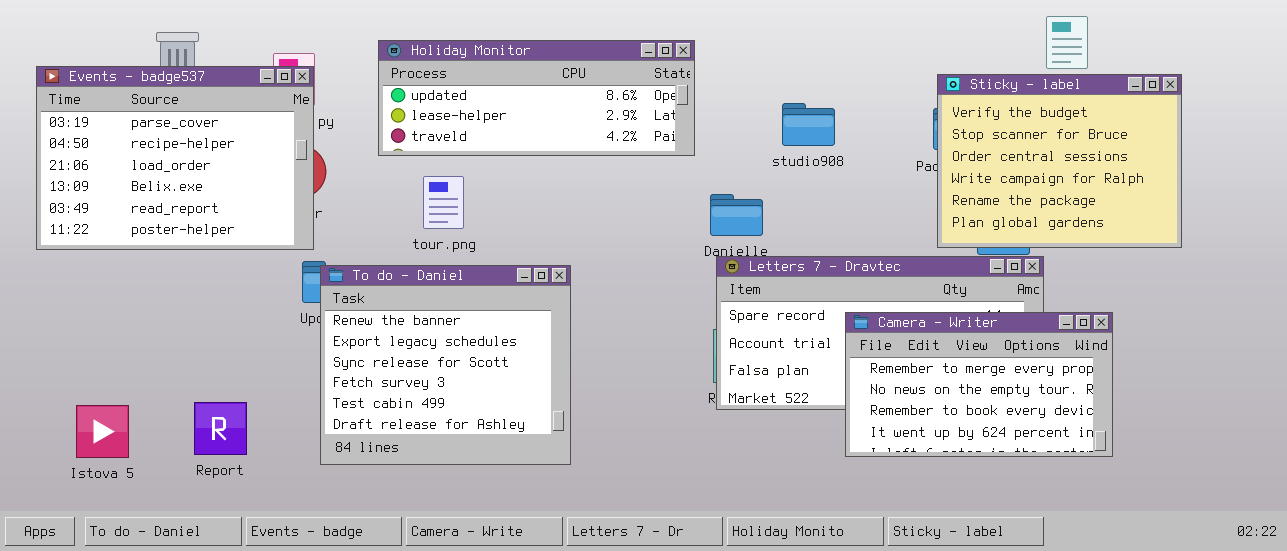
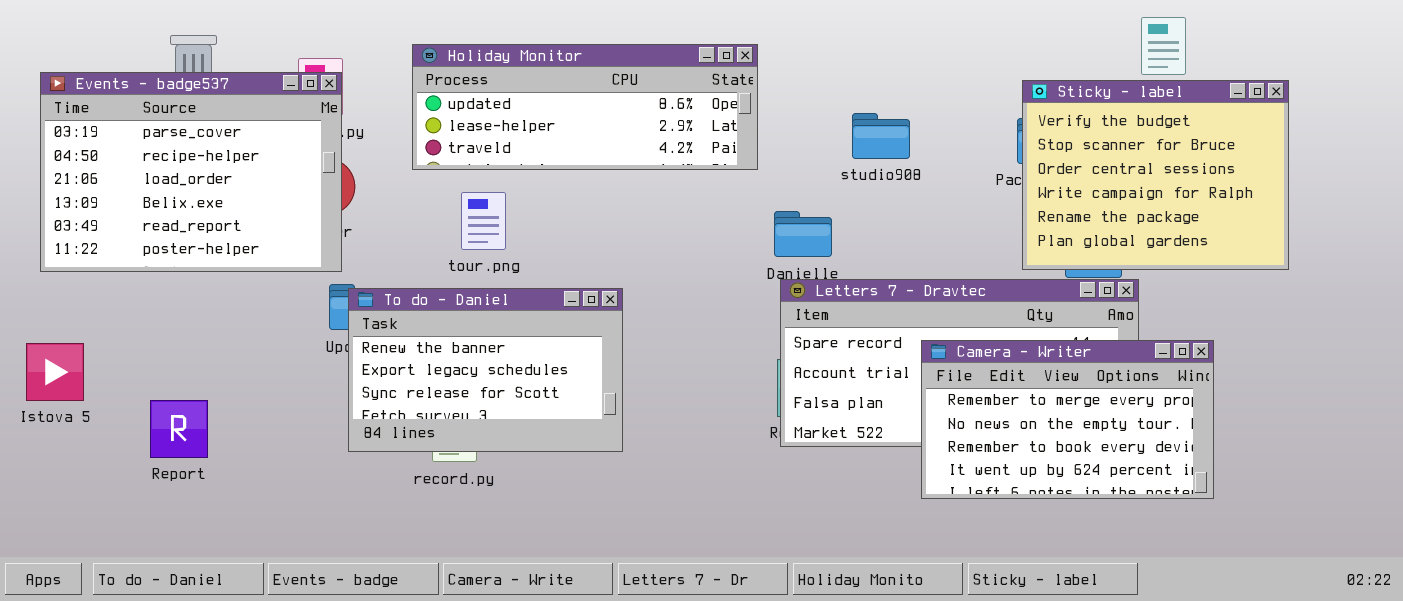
To do - Daniel: [320,265,571,465] -> [348,288,623,452], resized
Report: [194,402,247,455] -> [150,400,208,458], moved
Istova 5: [76,405,129,458] -> [26,343,84,401], moved

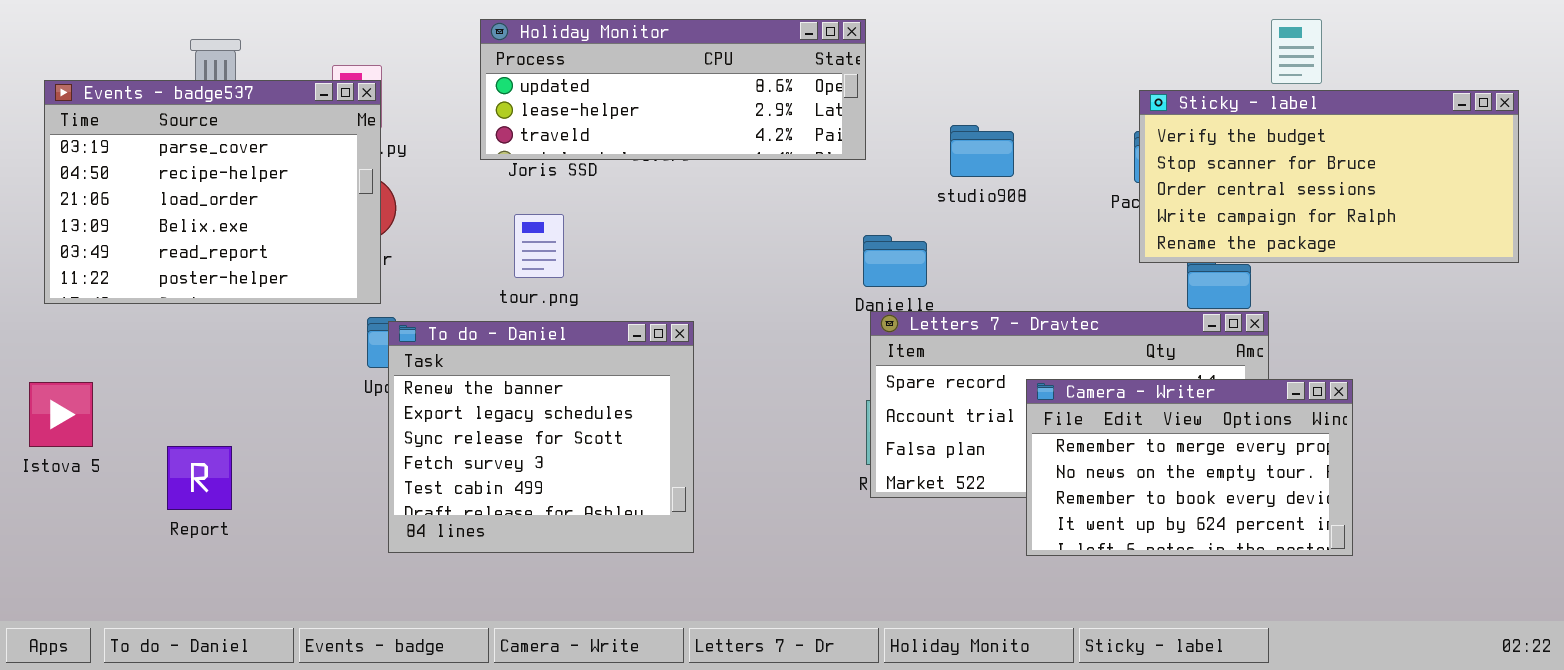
Holiday Monitor: [412,44,758,170] -> [480,19,866,160], moved
Sticky - label: [1022,80,1289,270] -> [1139,90,1519,263], resized
To do - Daniel: [348,288,623,452] -> [388,321,694,553], resized

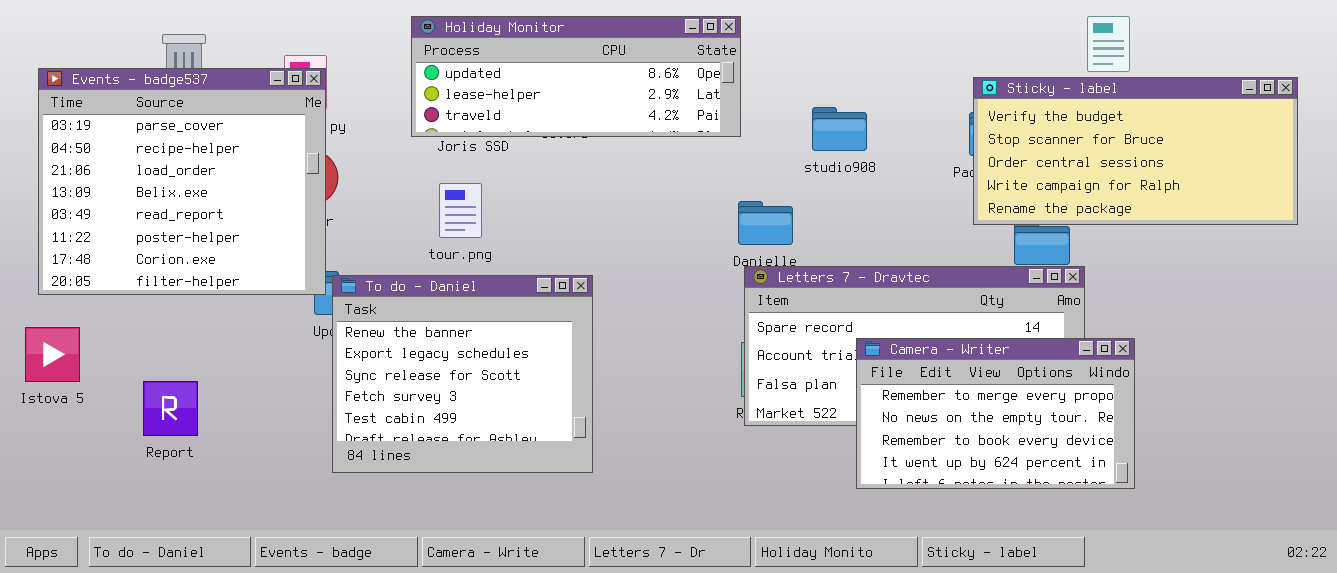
Events - badge537: [44,80,381,304] -> [38,68,326,295], resized
Camera - Writer: [1026,379,1353,556] -> [856,338,1135,489], moved

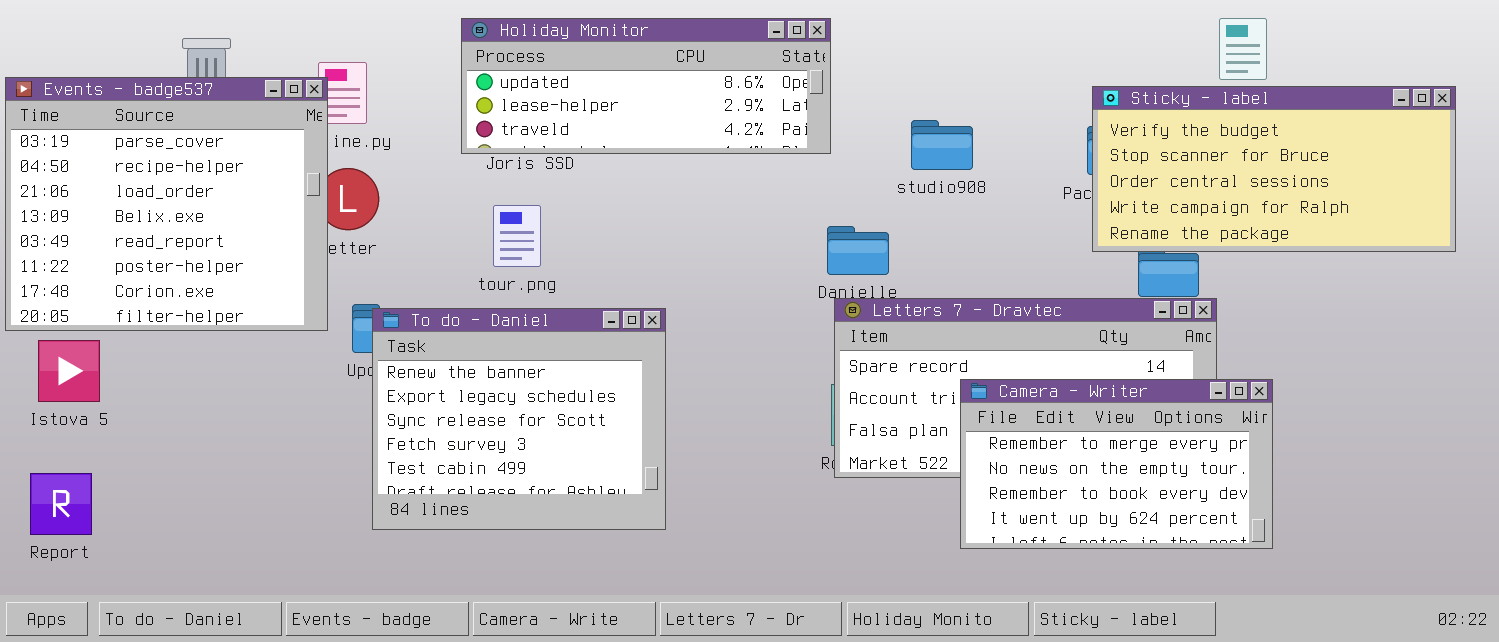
Events - badge537: [38,68,326,295] -> [5,77,328,331], moved
Istova 5: [25,327,80,382] -> [38,340,100,402], moved
Report: [143,381,198,436] -> [30,473,92,535], moved

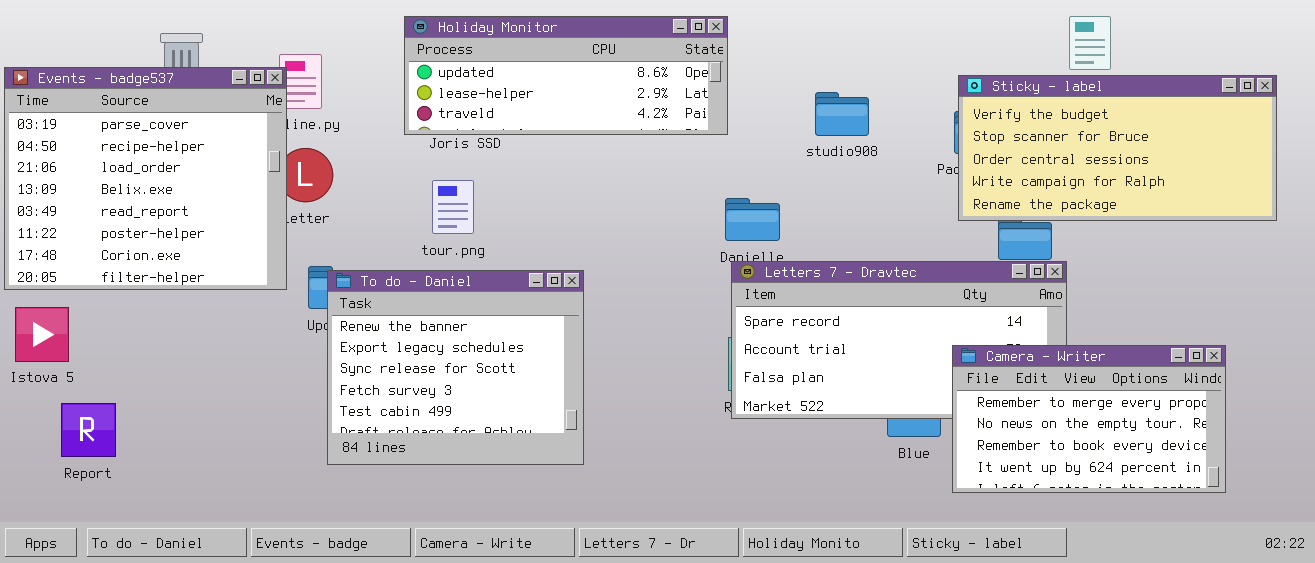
studio908: [911,120,973,170] -> [815,92,869,136], moved
Istova 5: [38,340,100,402] -> [15,307,69,362], moved
Camera - Writer: [960,379,1273,549] -> [952,345,1226,493], moved
Report: [30,473,92,535] -> [61,403,116,457], moved

